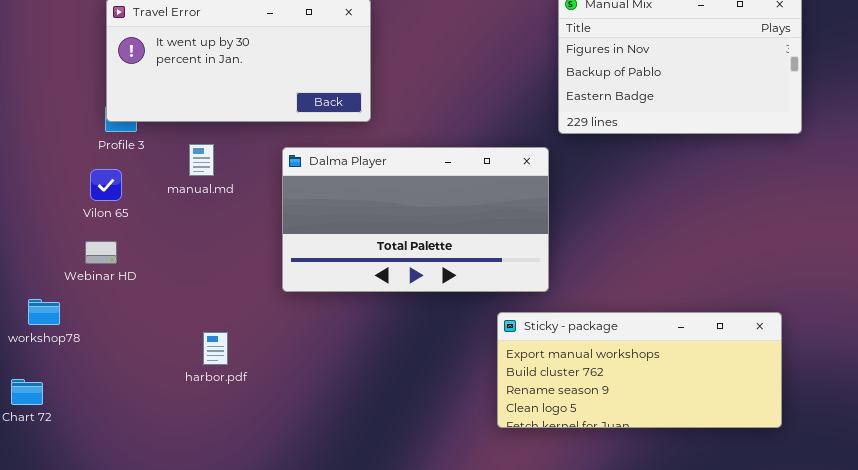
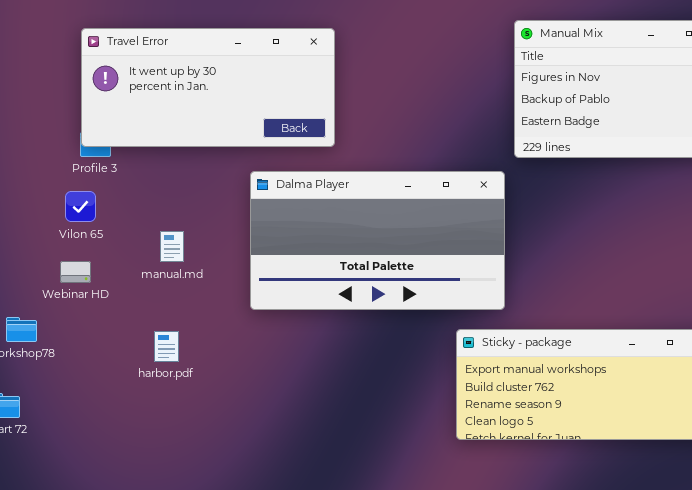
manual.md: [189,144,214,176] -> [160,231,184,262], moved
harbor.pdf: [203,332,228,365] -> [154,331,179,362], moved

